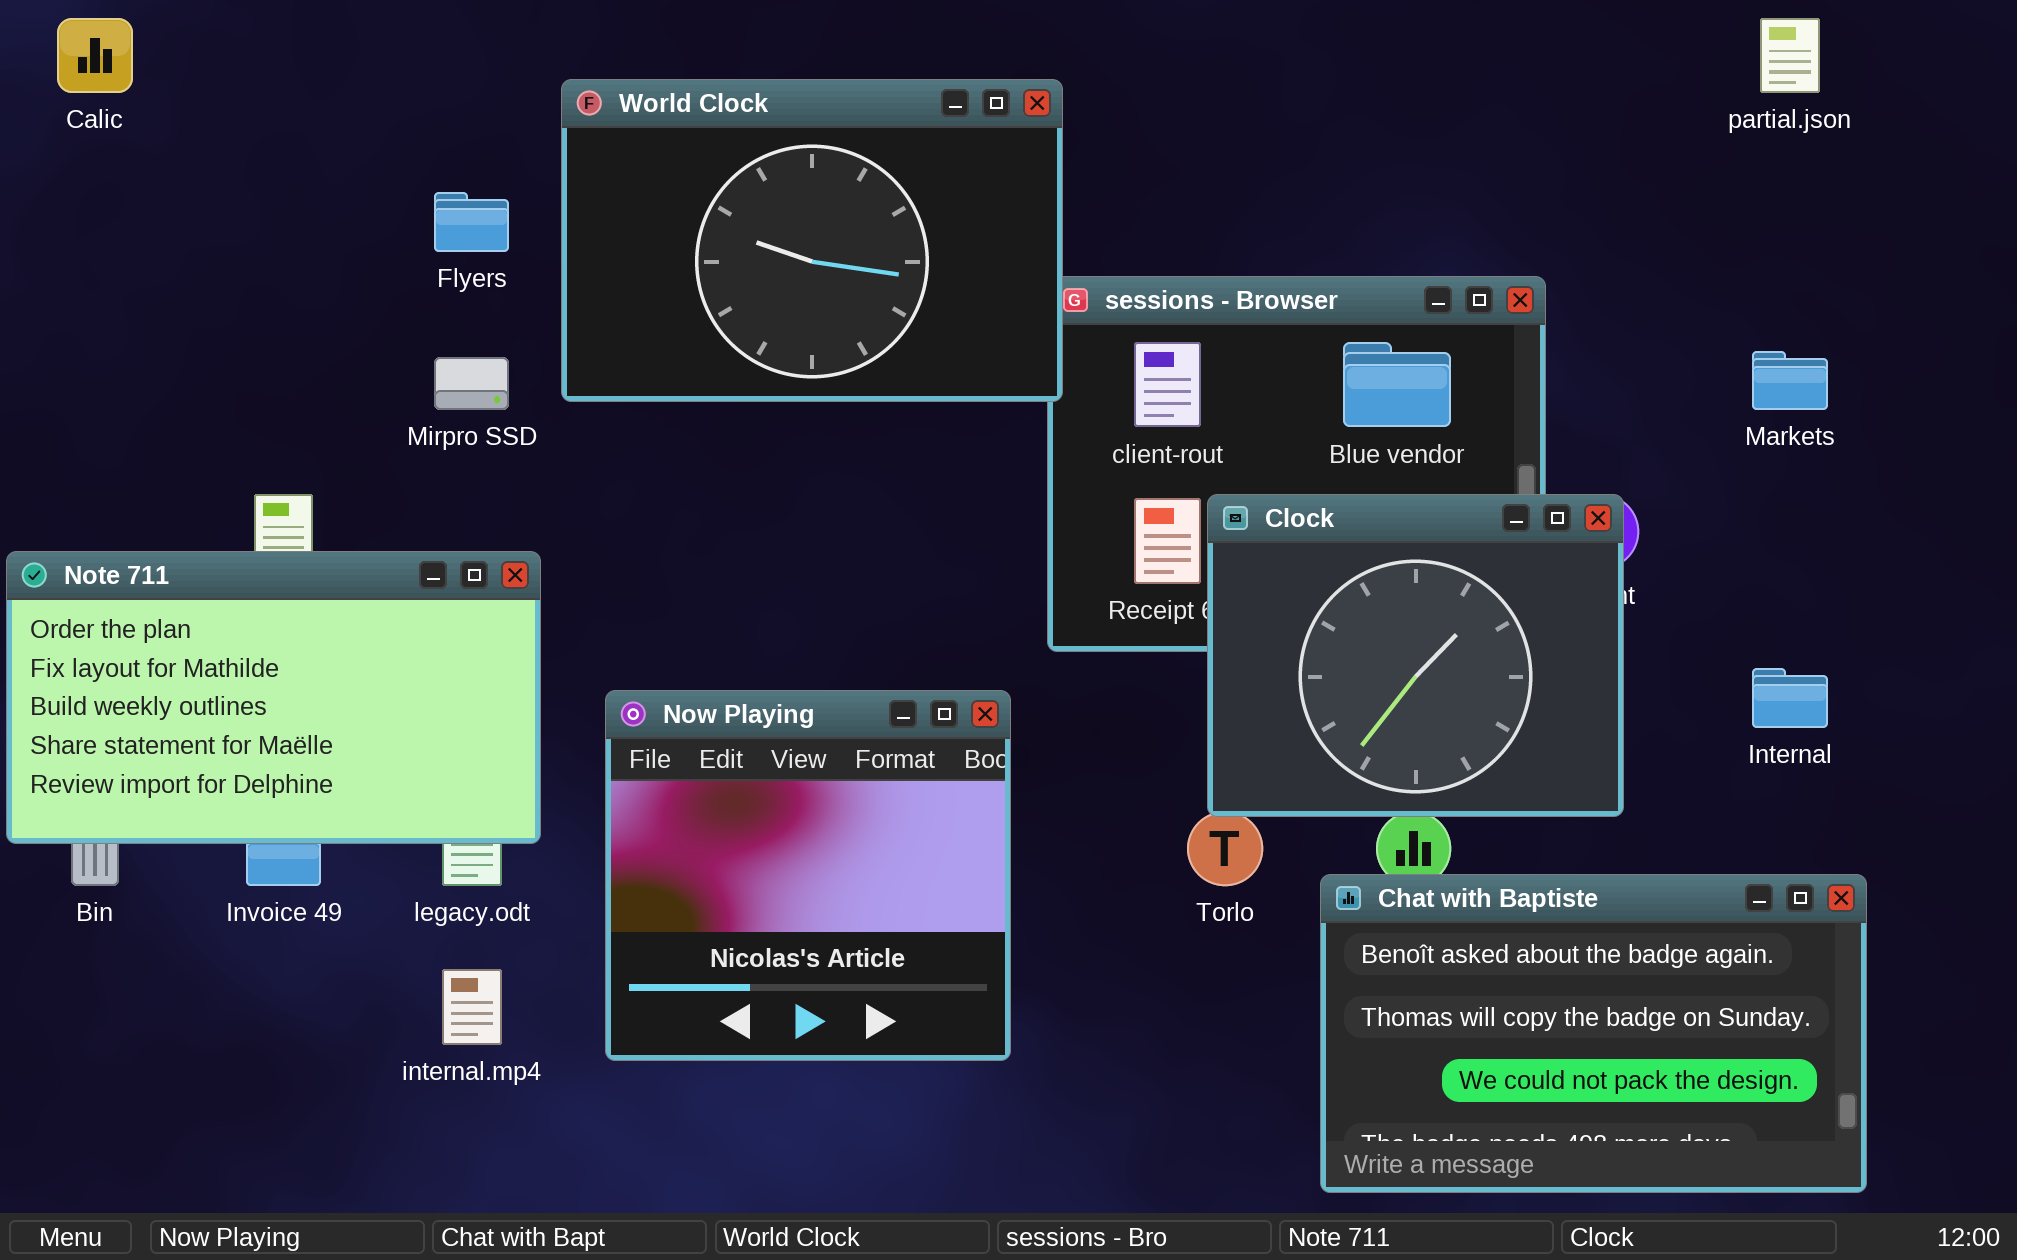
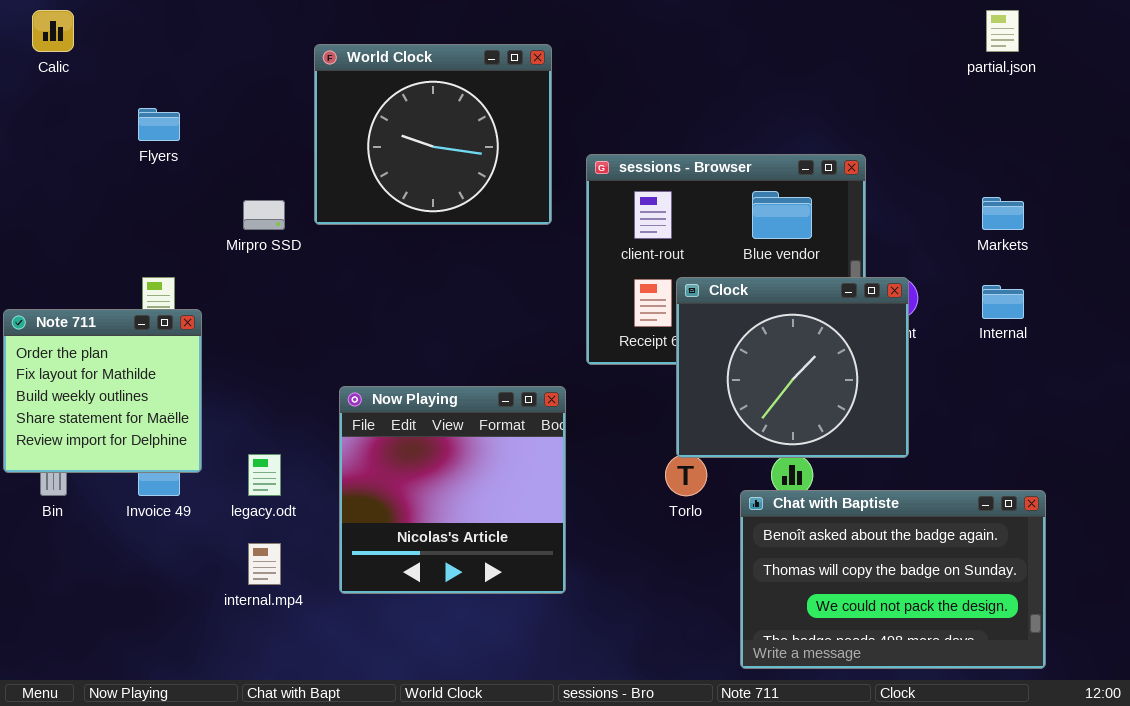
World Clock: [561,79,1063,402] -> [314,44,552,225], resized
Flyers: [434,192,509,252] -> [138,108,180,141], moved
Note 711: [6,551,541,844] -> [3,309,202,473], resized
Internal: [1752,668,1828,728] -> [982,285,1024,319], moved

